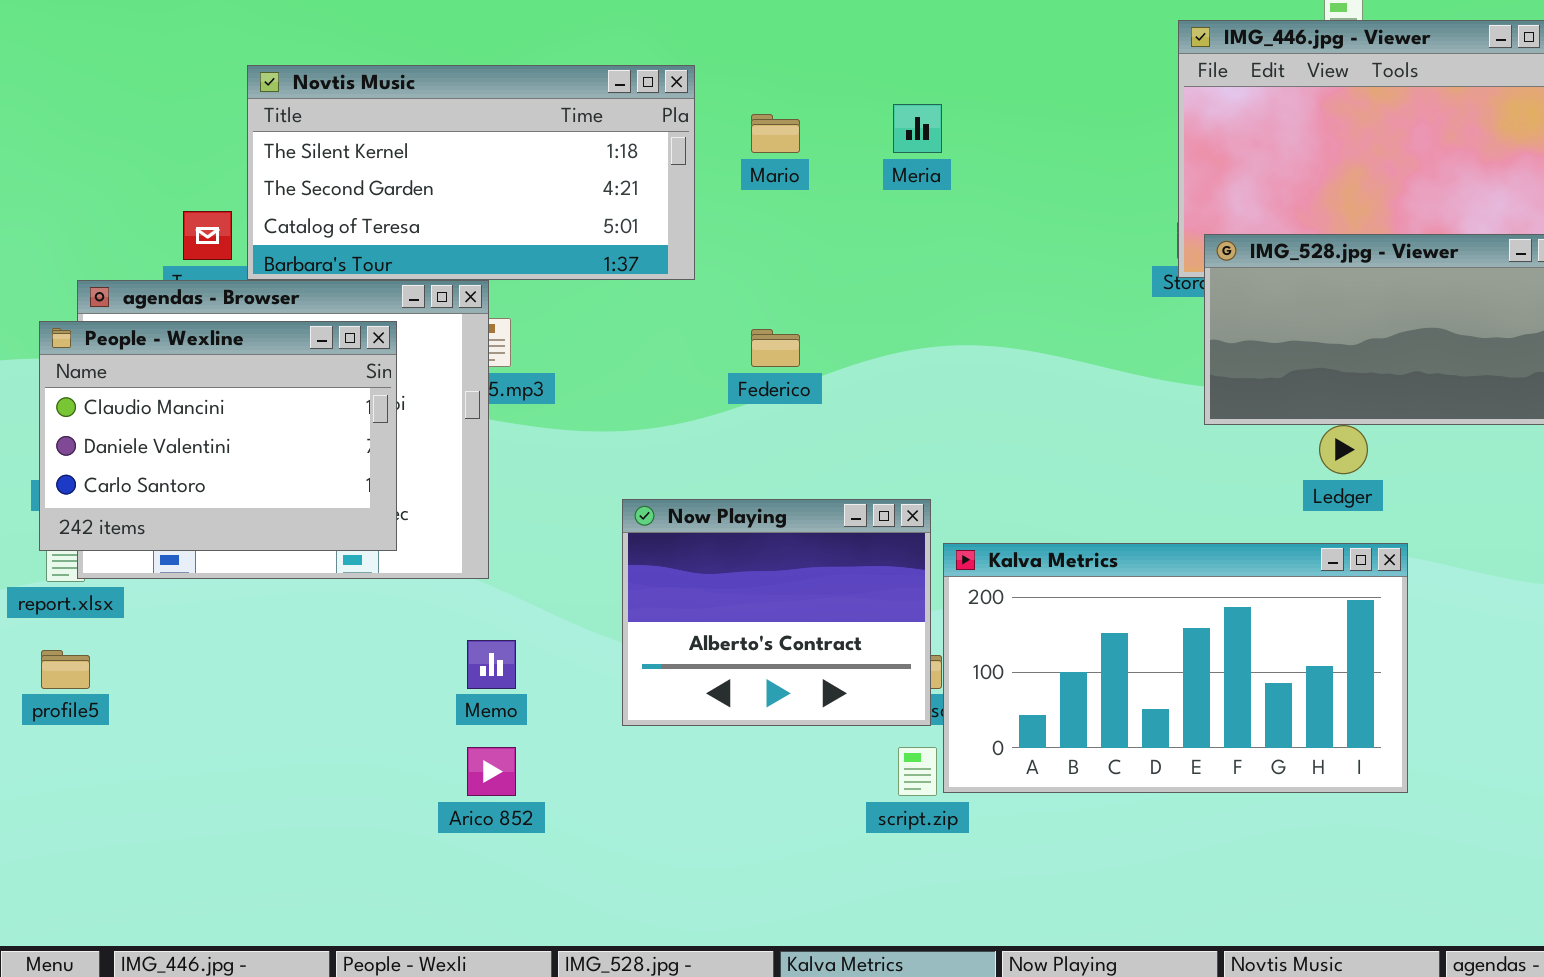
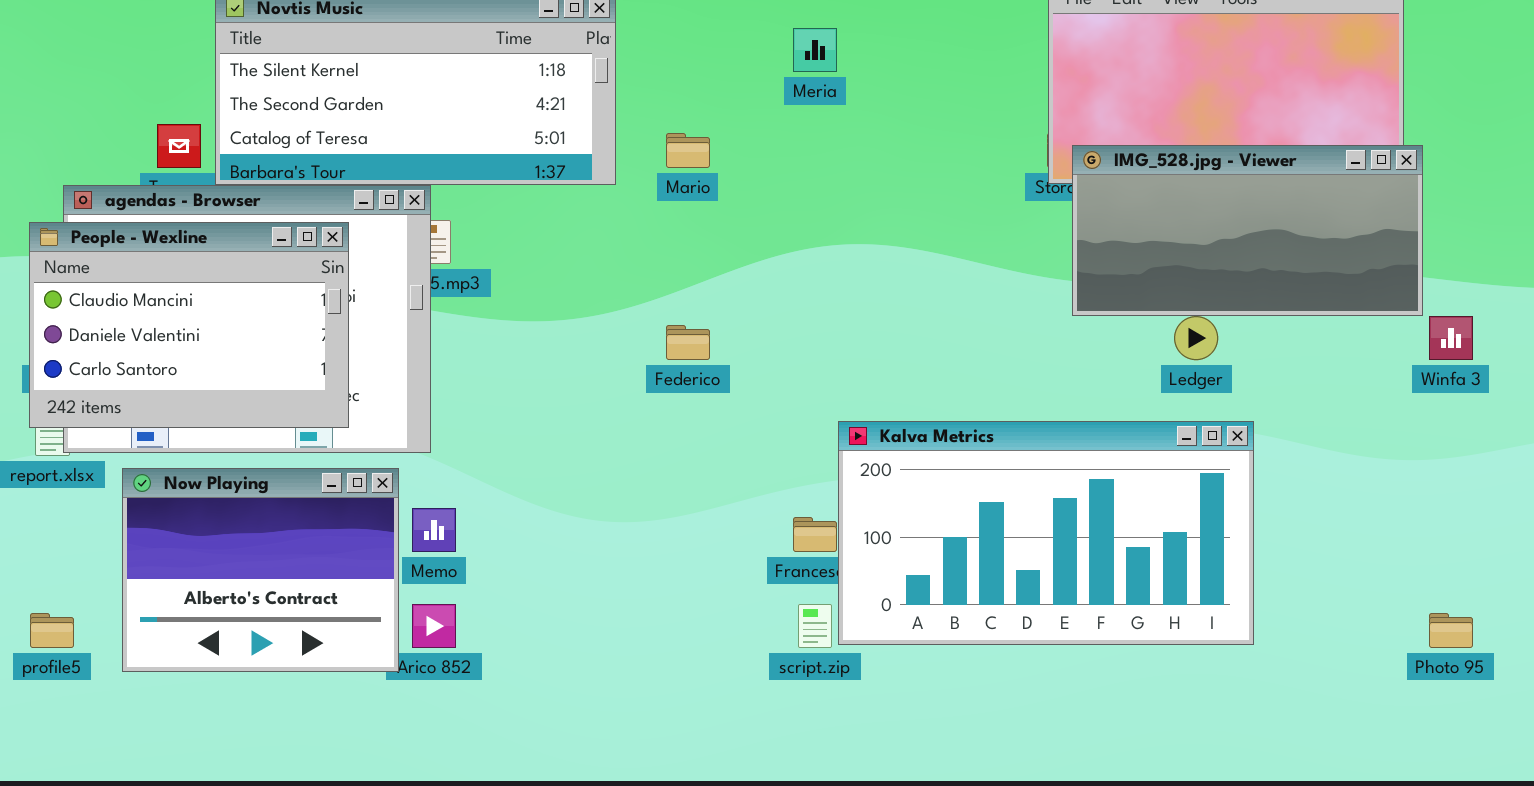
Mario: [751,114,800,153] -> [666,133,710,168], moved
Federico: [751,329,800,367] -> [666,325,710,360], moved
Now Playing: [622,499,931,726] -> [122,468,399,672], moved
profile5: [41,650,90,689] -> [30,613,74,648], moved

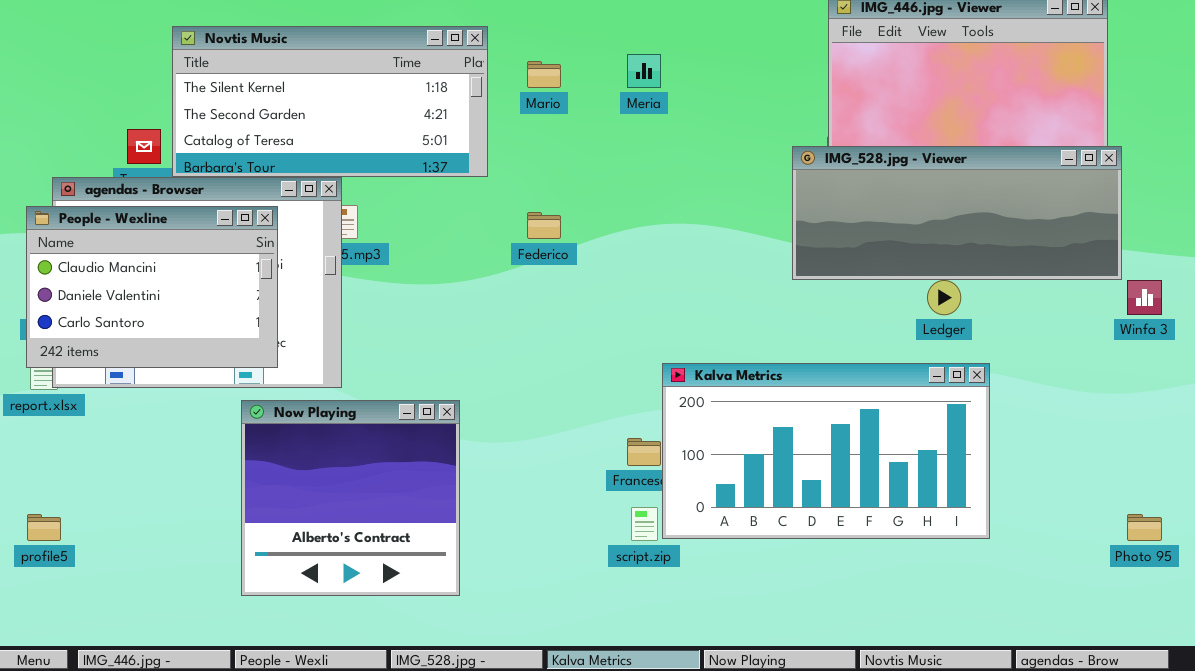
Mario: [666,133,710,168] -> [527,61,561,88], moved
IMG_528.jpg - Viewer: [1072,145,1423,316] -> [792,146,1122,280], resized
Federico: [666,325,710,360] -> [527,212,561,239], moved
Now Playing: [122,468,399,672] -> [241,400,460,596], moved, resized

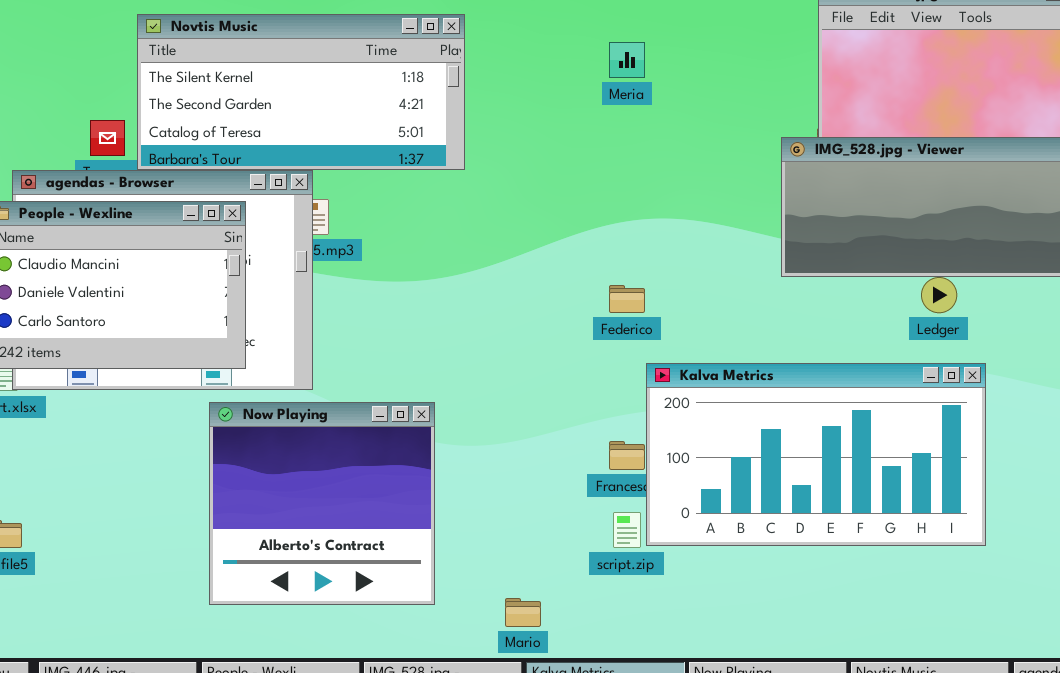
Mario: [527,61,561,88] -> [505,598,541,627], moved
Federico: [527,212,561,239] -> [609,285,645,313], moved

